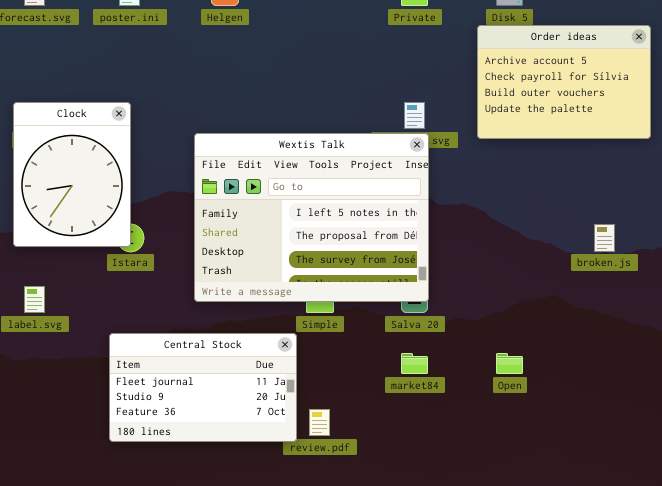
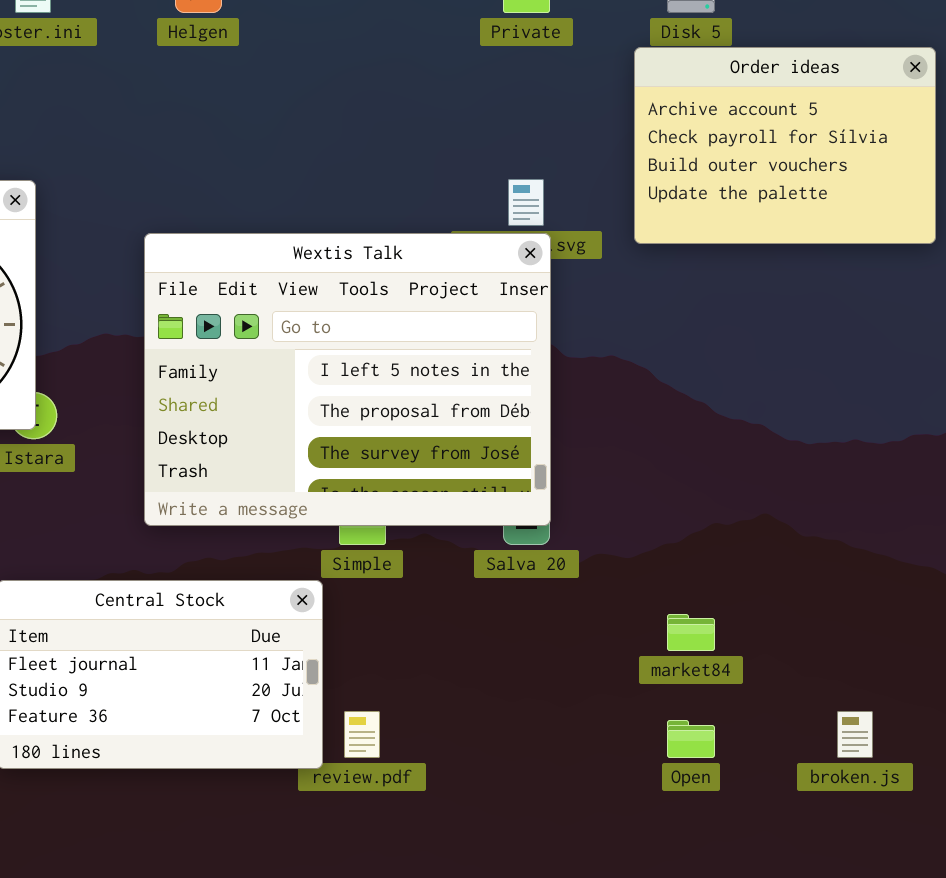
broken.js: [594,224,615,252] -> [837,711,873,758], moved
market84: [401,353,428,374] -> [667,614,715,651], moved
Open: [496,353,523,374] -> [667,720,715,758], moved

